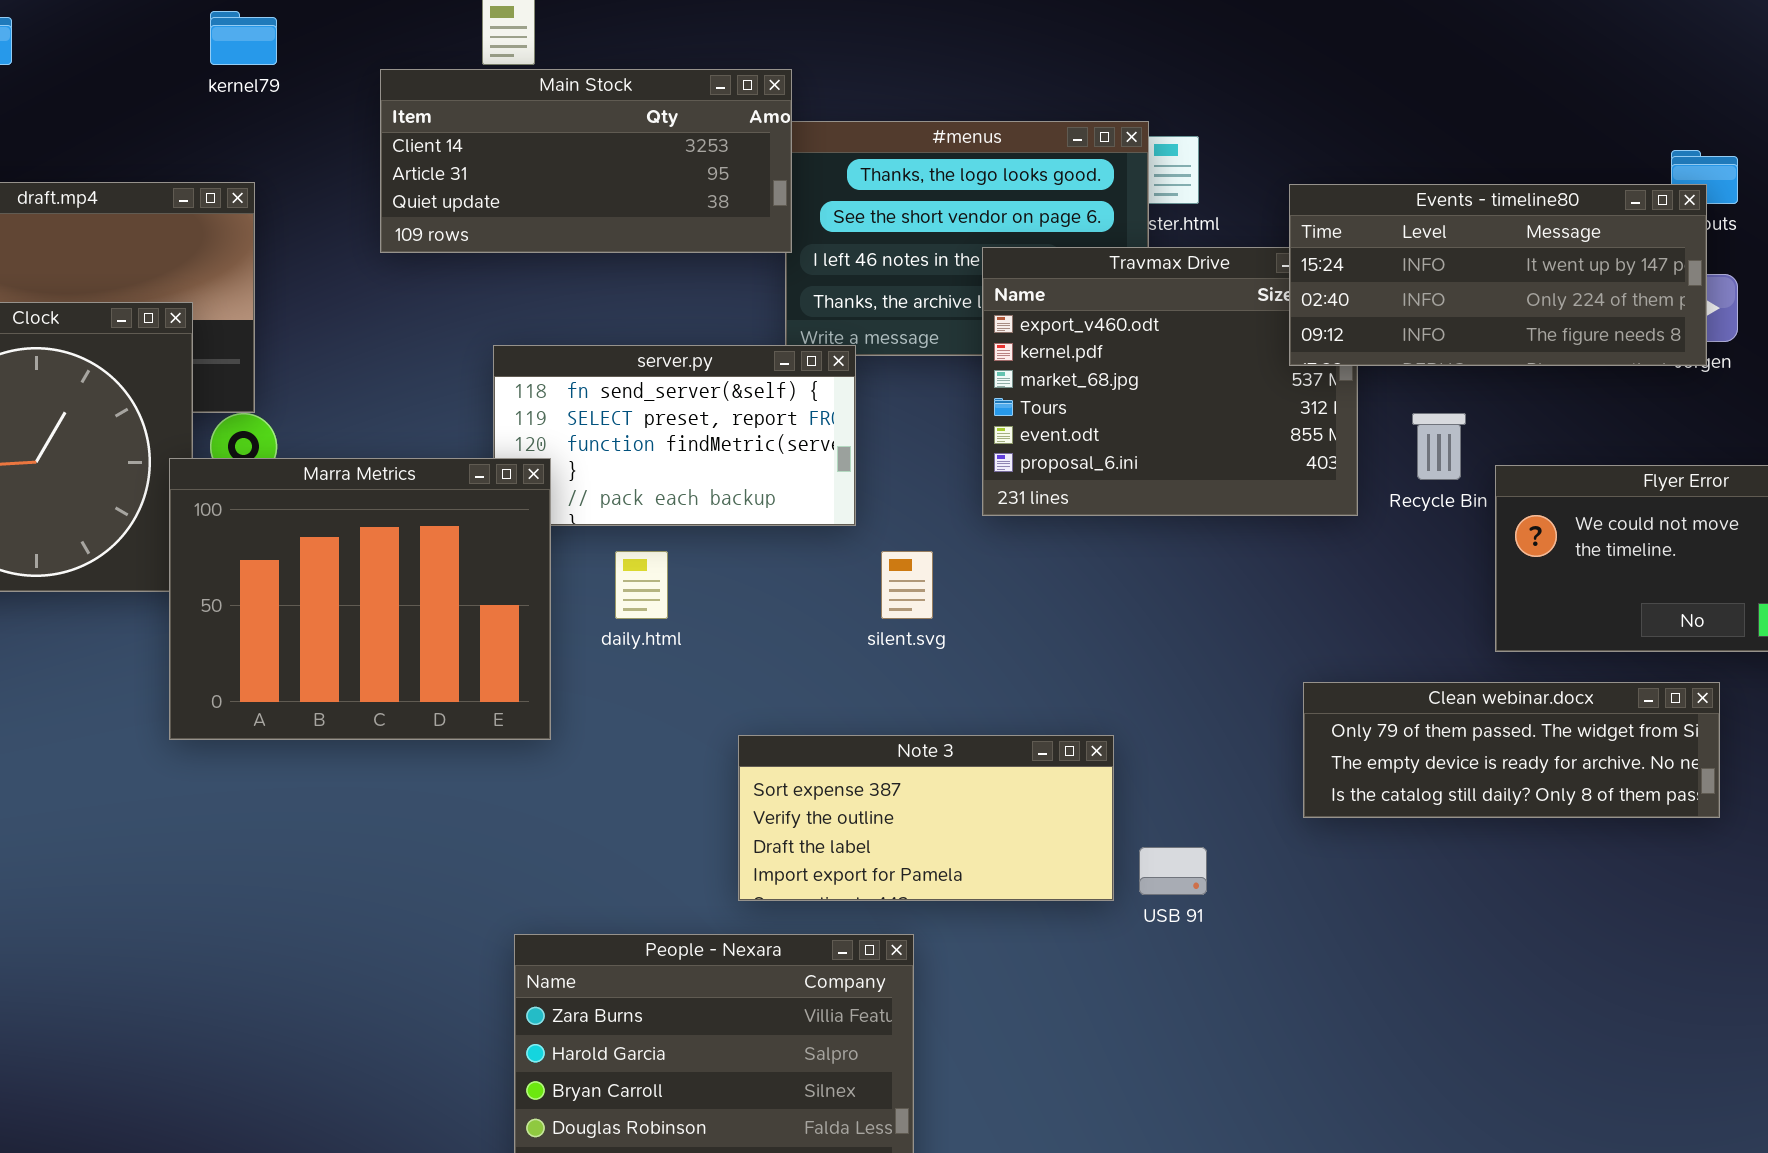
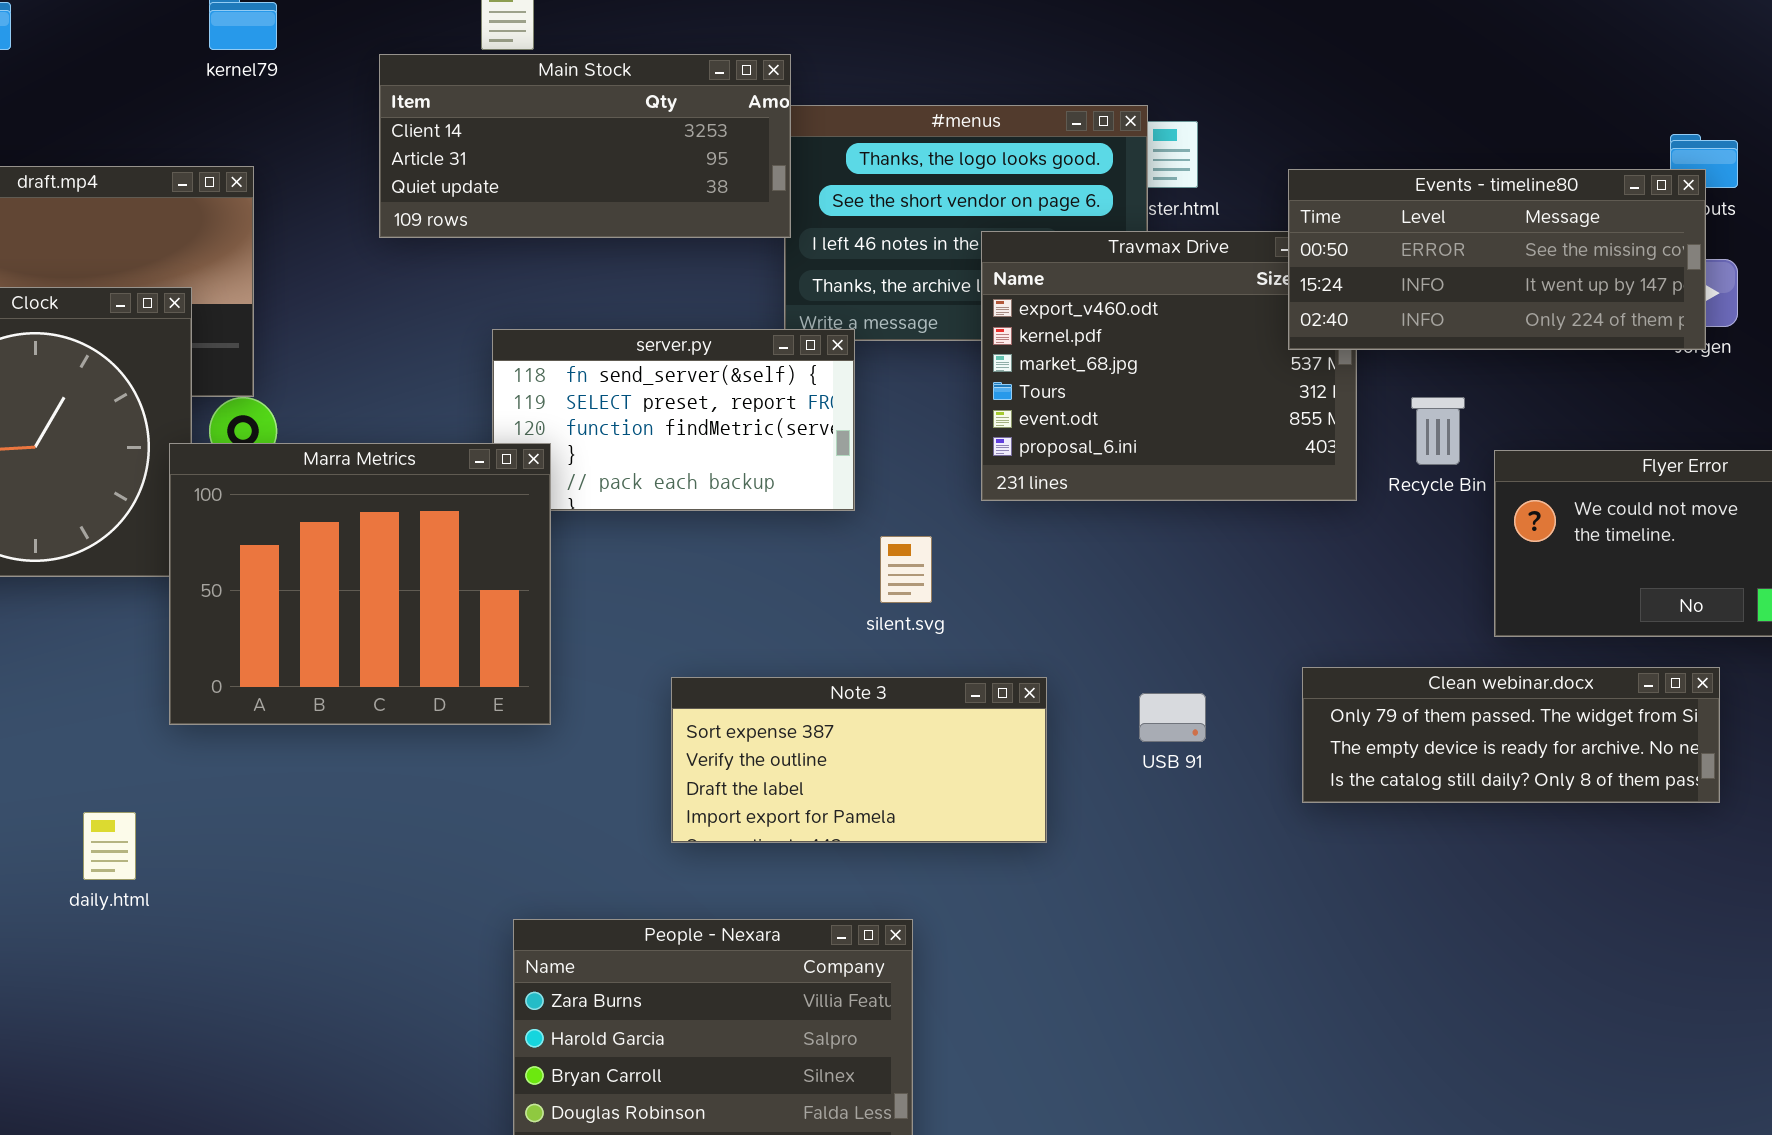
Events - timeline80: [1289,184,1707,366] -> [1288,169,1706,350], scrolled up 1 row
daily.html: [615,551,668,619] -> [83,812,136,880], moved
Note 3: [738,735,1114,901] -> [671,677,1047,843], moved
USB 91: [1139,847,1207,895] -> [1139,693,1206,742], moved

